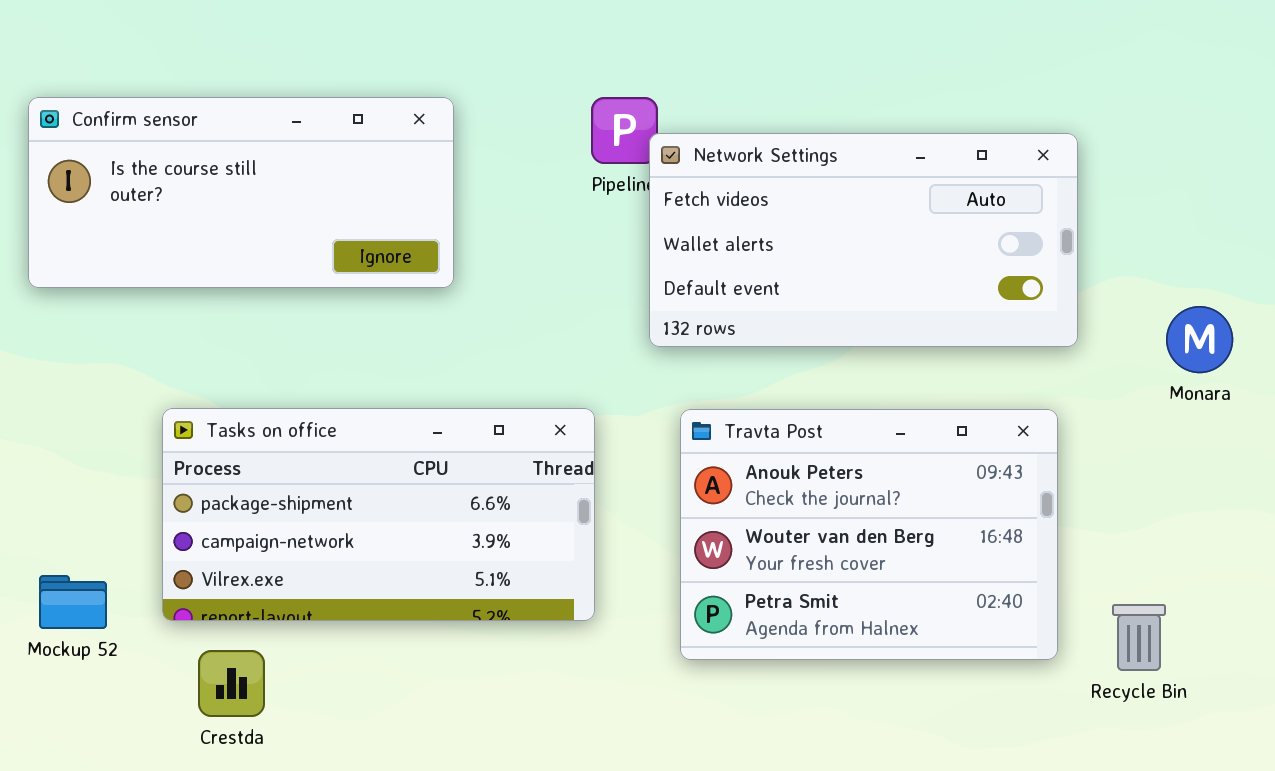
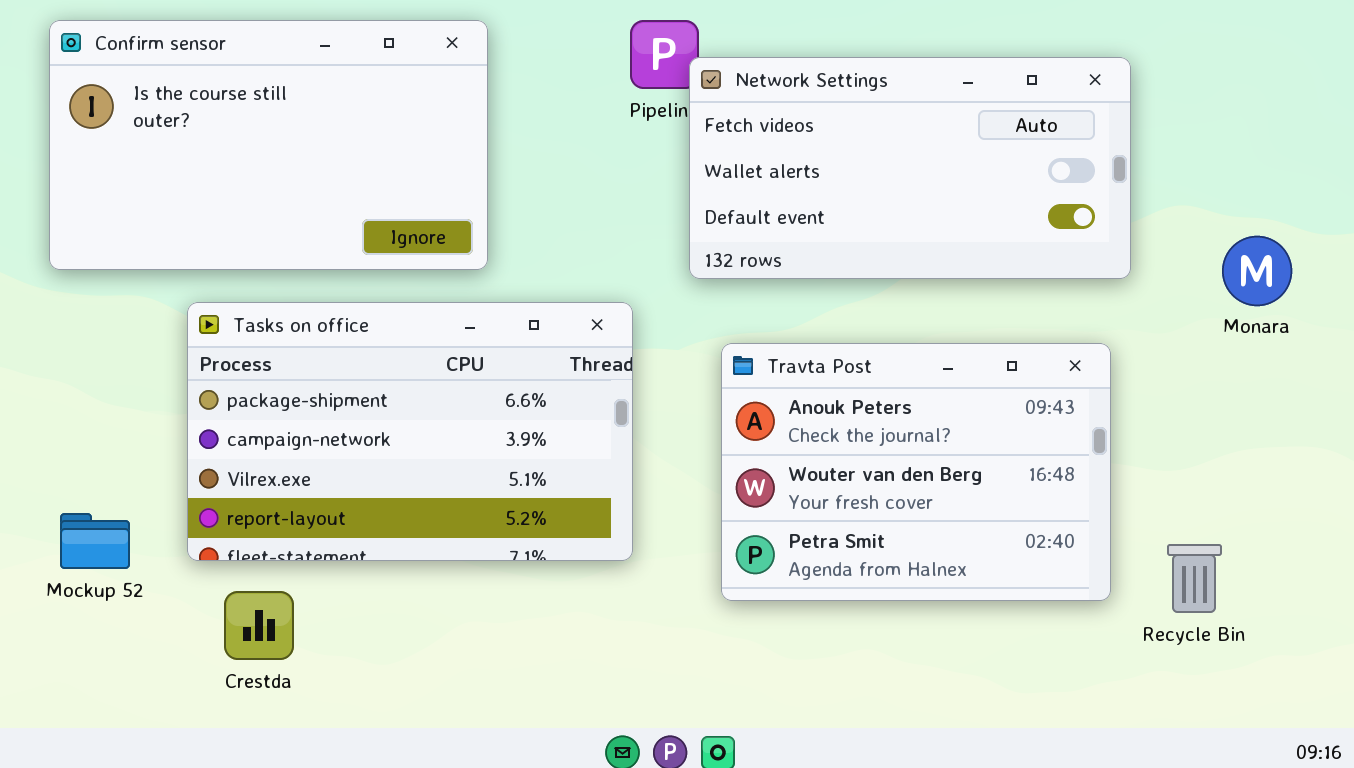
Confirm sensor: [28,97,454,288] -> [49,20,488,270], resized
Tasks on office: [162,408,595,621] -> [187,302,633,561], resized

